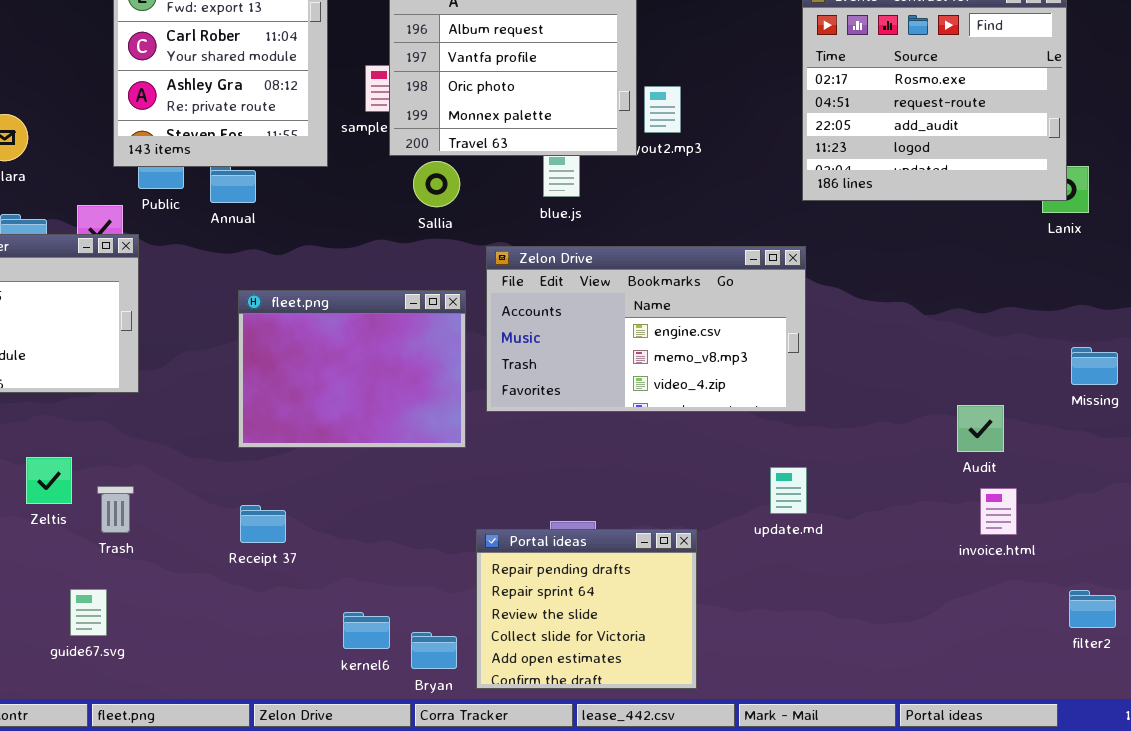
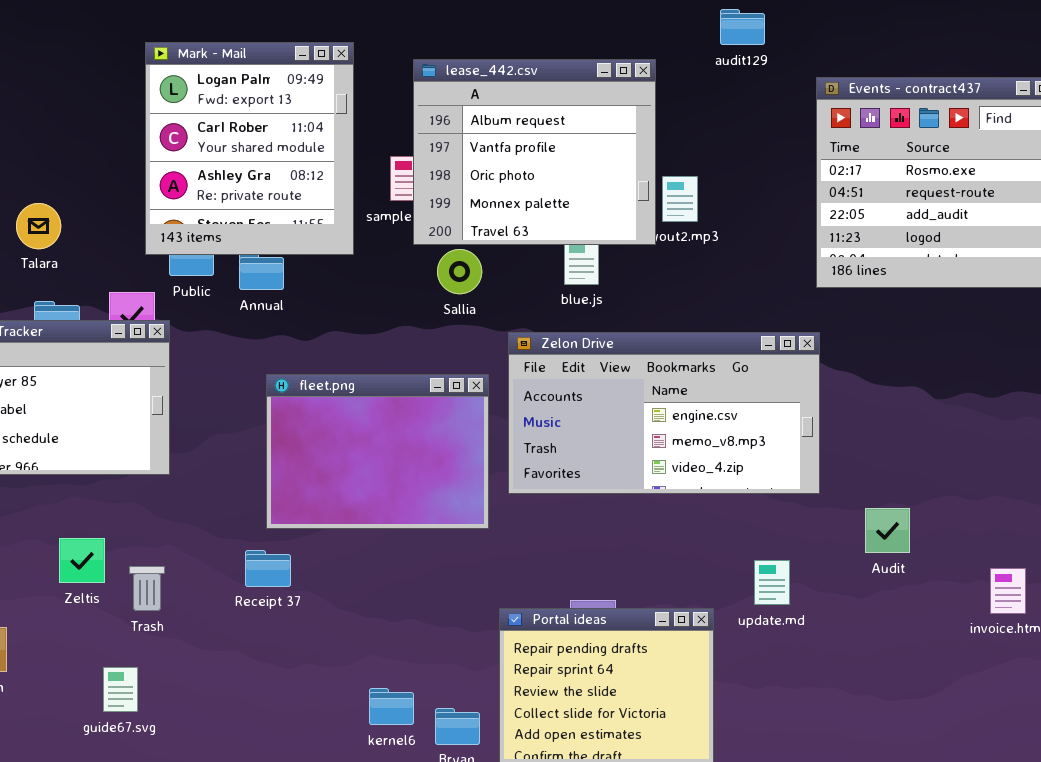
Audit: [957,405,1004,452] -> [865,508,910,553], moved
update.md: [770,467,807,514] -> [754,560,790,605], moved
Receipt 37: [240,505,286,543] -> [245,550,291,587], moved

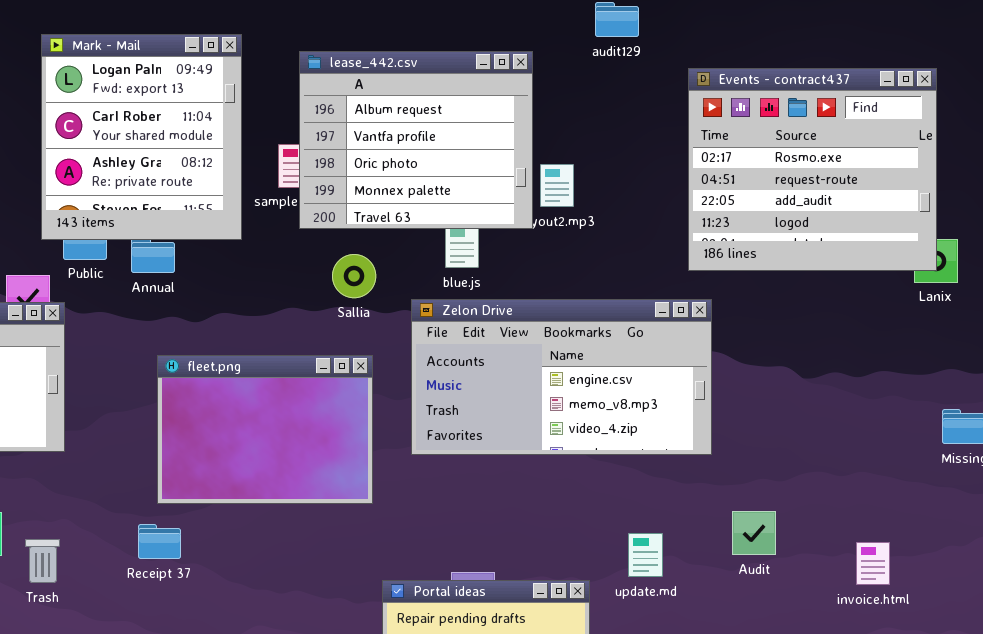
Sallia: [437,249,482,294] -> [332,254,376,298], moved
Zelon Drive: [508,332,820,494] -> [411,299,712,455], moved
Audit: [865,508,910,553] -> [732,511,776,555], moved

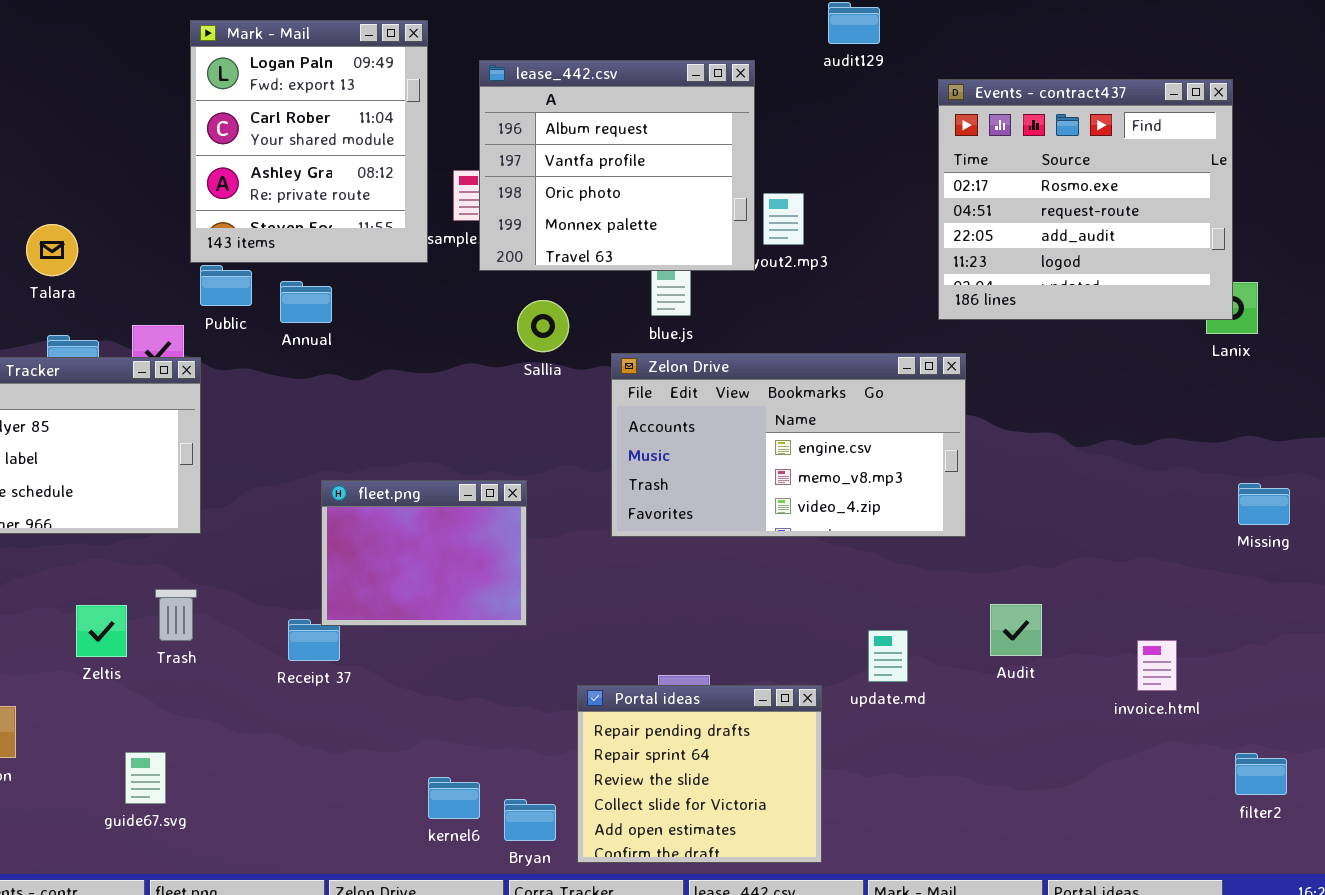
Mark - Mail: [41,34,242,240] -> [190,20,428,263], moved
fleet.png: [157,355,373,504] -> [321,480,527,626], moved, resized
Trash: [25,539,60,583] -> [155,589,197,641], moved

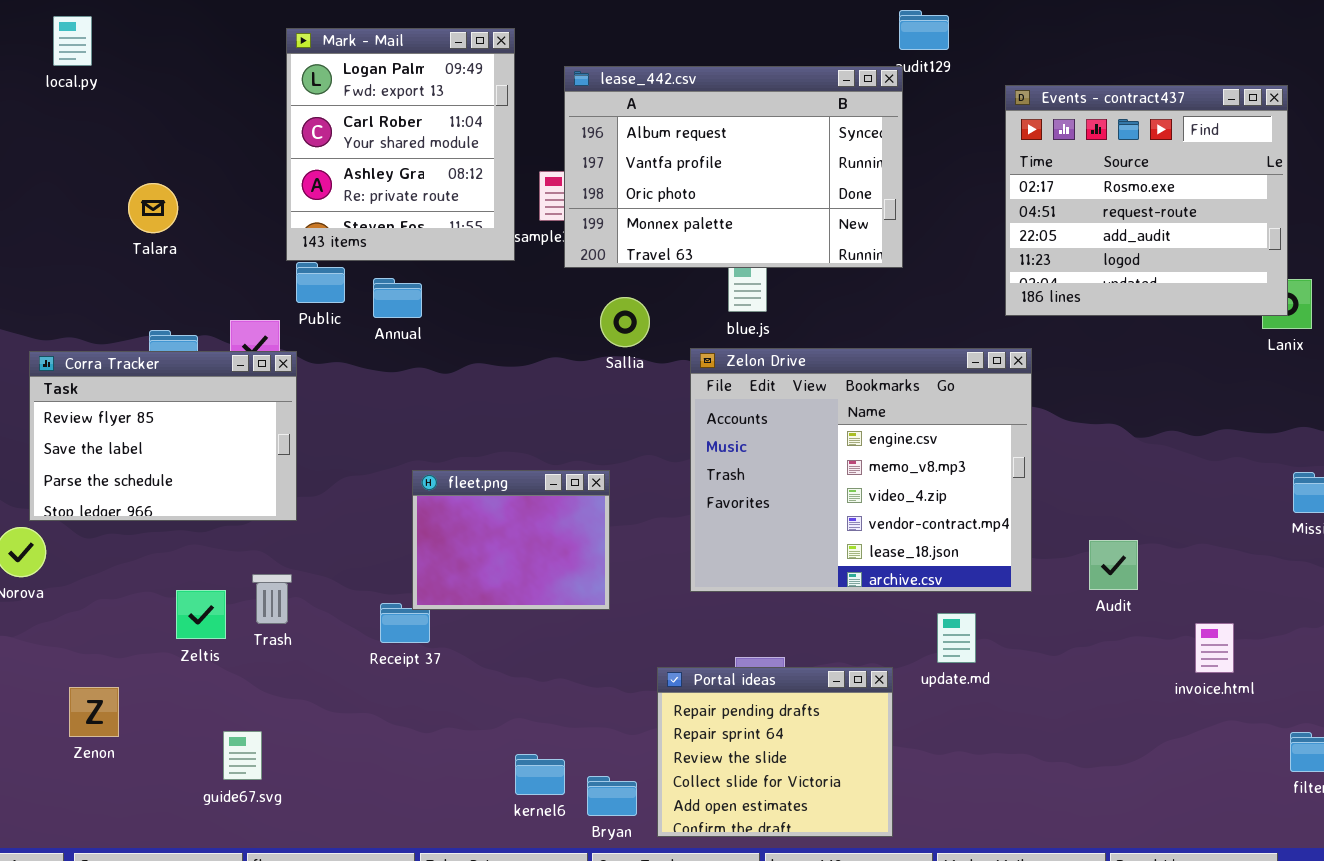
lease_442.csv: [479,60,755,271] -> [564,66,903,268], resized
Talara: [26,224,78,276] -> [128,183,178,233], moved
Zelon Drive: [611,353,966,537] -> [690,348,1032,592], resized
Audit: [990,604,1042,656] -> [1089,540,1138,590], moved

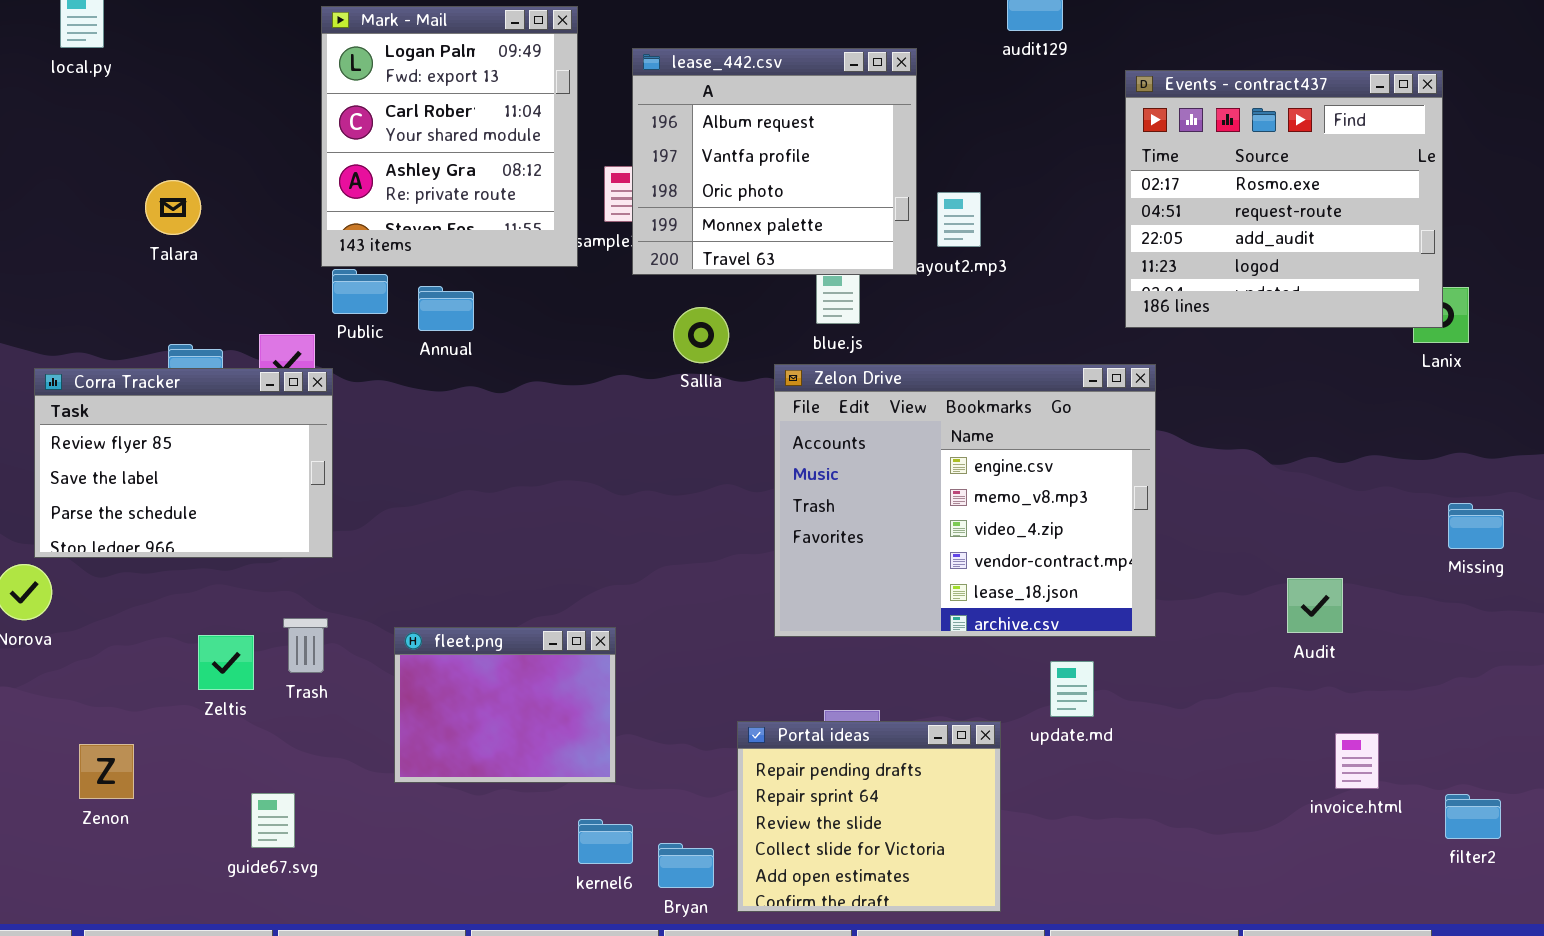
lease_442.csv: [564,66,903,268] -> [632,48,917,275], resized
fleet.png: [412,470,610,610] -> [394,627,616,783], moved
Audit: [1089,540,1138,590] -> [1287,578,1343,633], moved
invoice.html: [1195,623,1234,673] -> [1335,733,1379,789], moved

